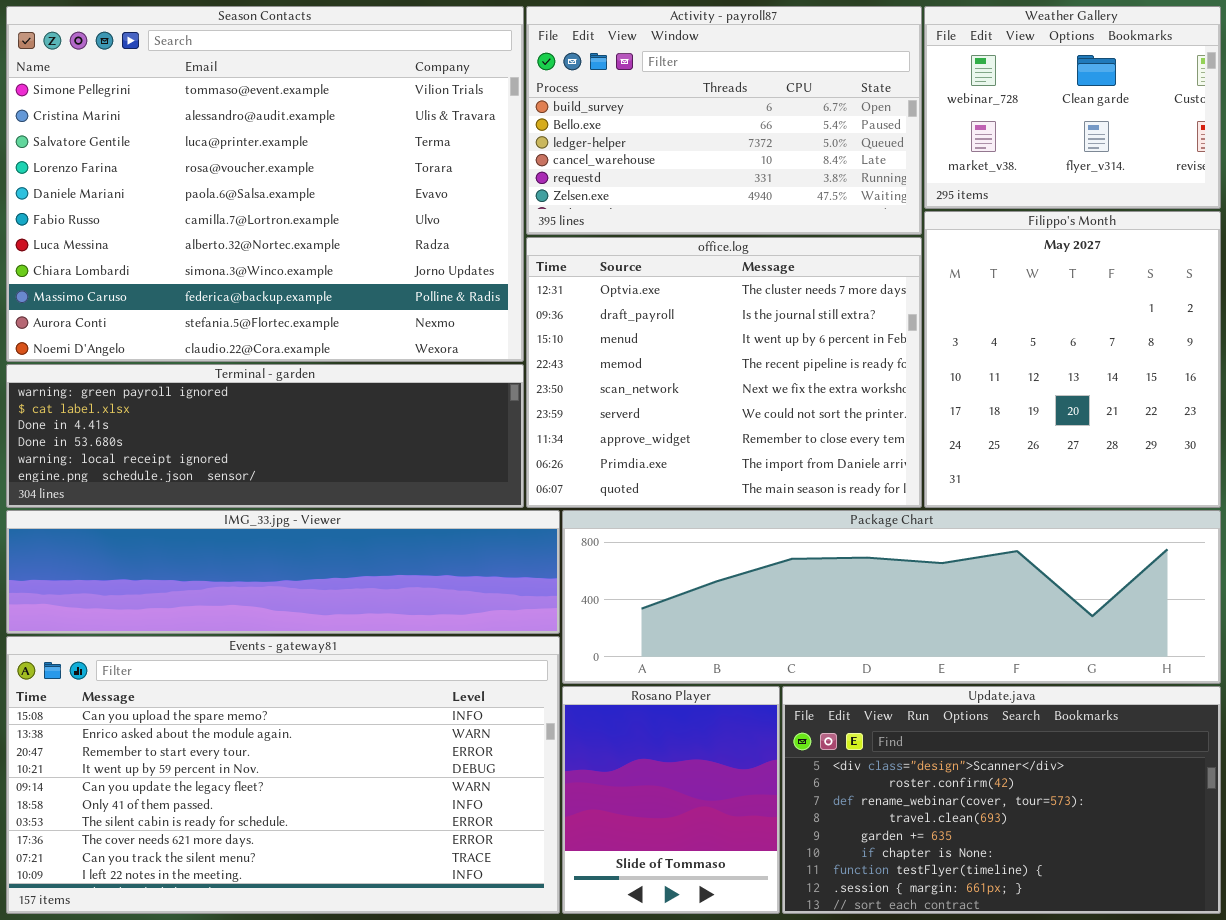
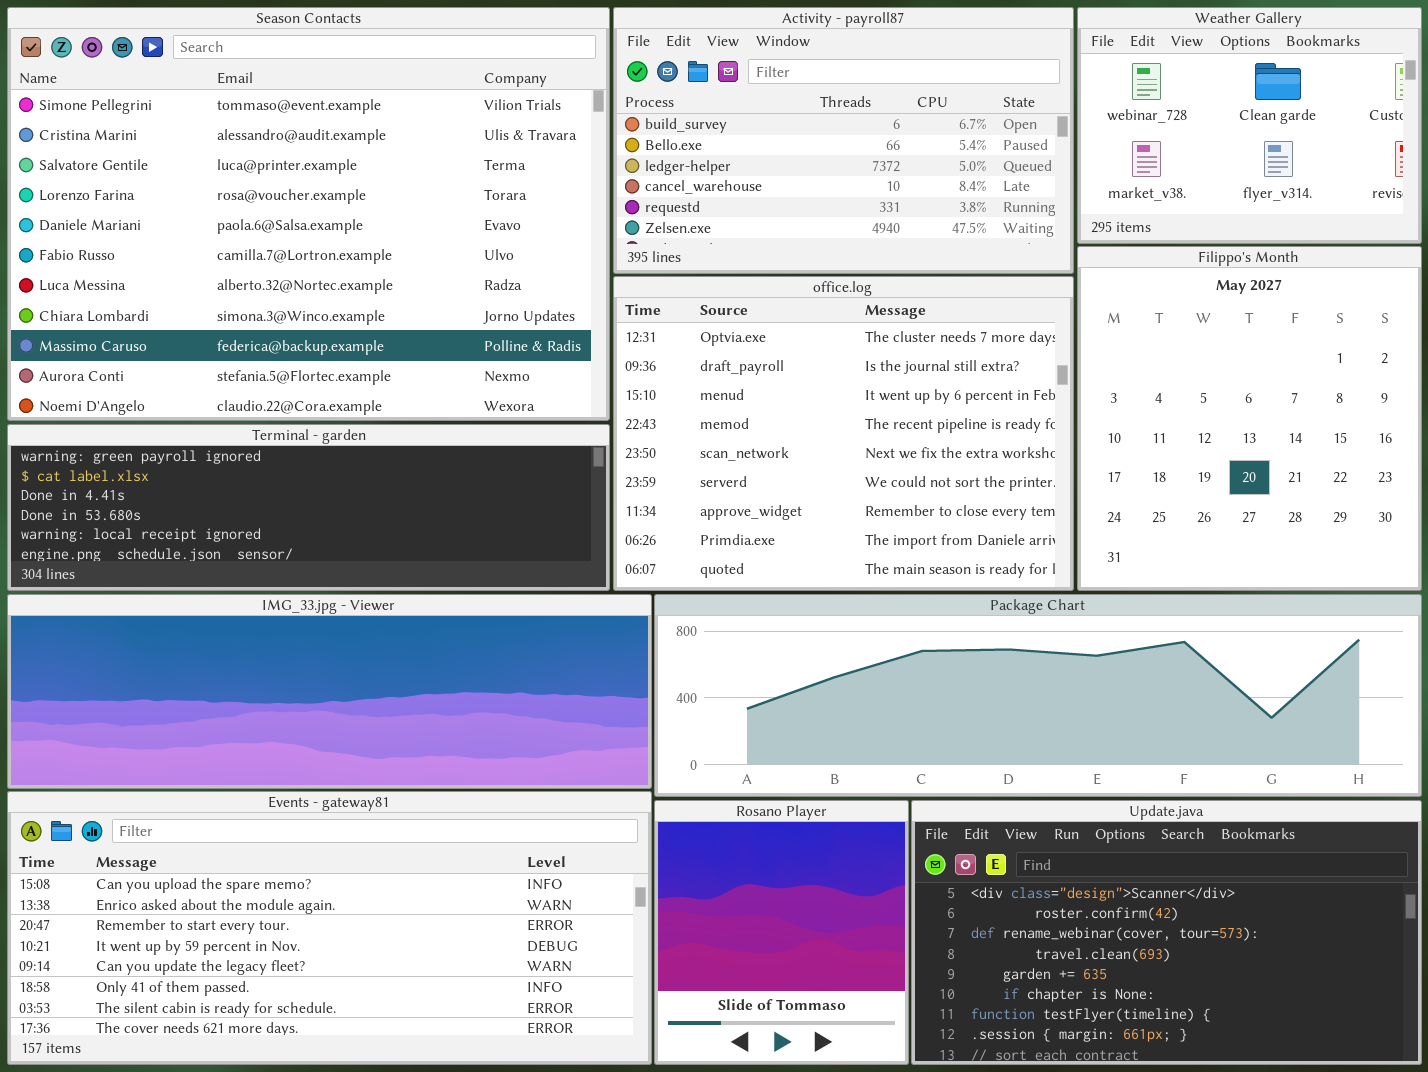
IMG_33.jpg - Viewer: [6,510,560,634] -> [7,594,652,789], resized
Events - gateway81: [6,636,560,914] -> [7,791,652,1065], resized

